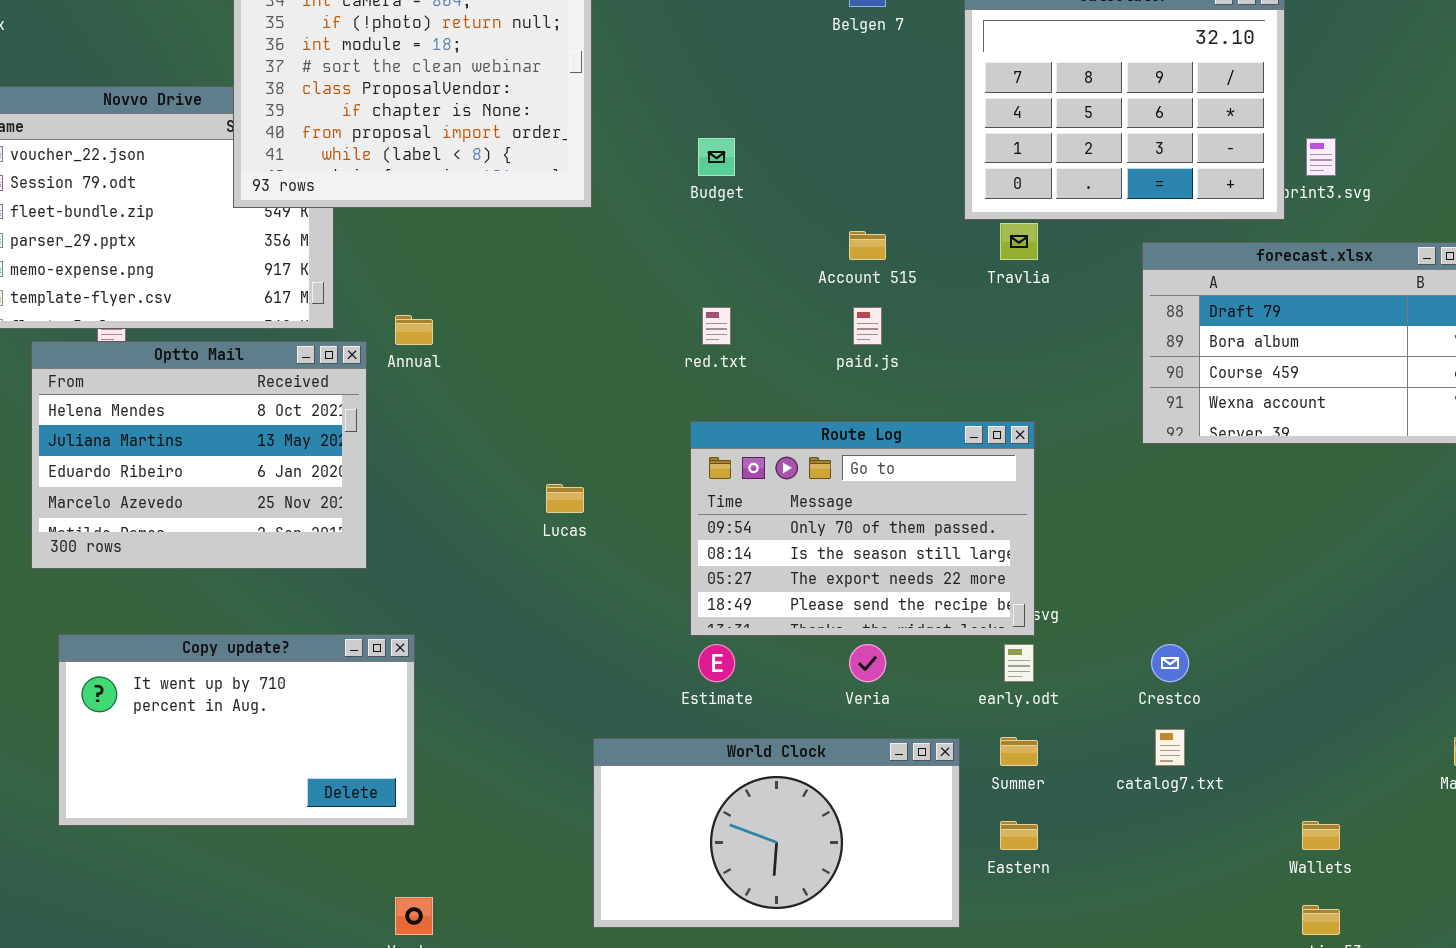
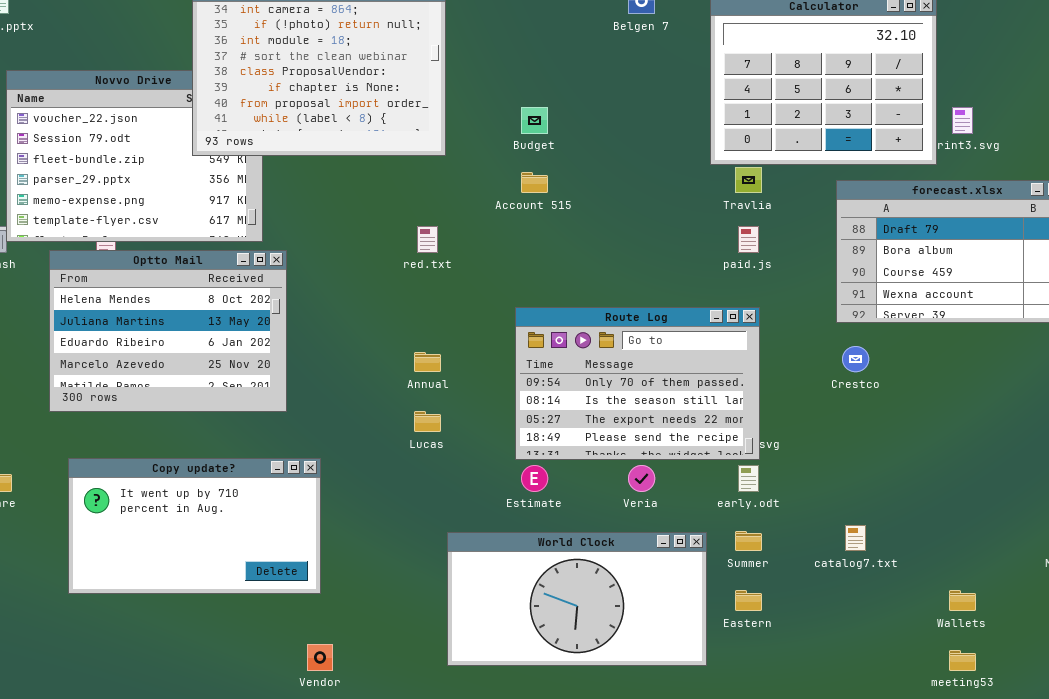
Account 515: [849,231,886,260] -> [521,172,548,193], moved
red.txt: [702,307,731,345] -> [417,226,438,253], moved
paid.js: [853,307,882,345] -> [738,226,759,253], moved
Annual: [395,315,433,345] -> [414,352,441,372], moved
Lucas: [546,484,584,513] -> [414,411,441,432], moved
Crestco: [1151,644,1189,682] -> [842,346,869,372], moved

